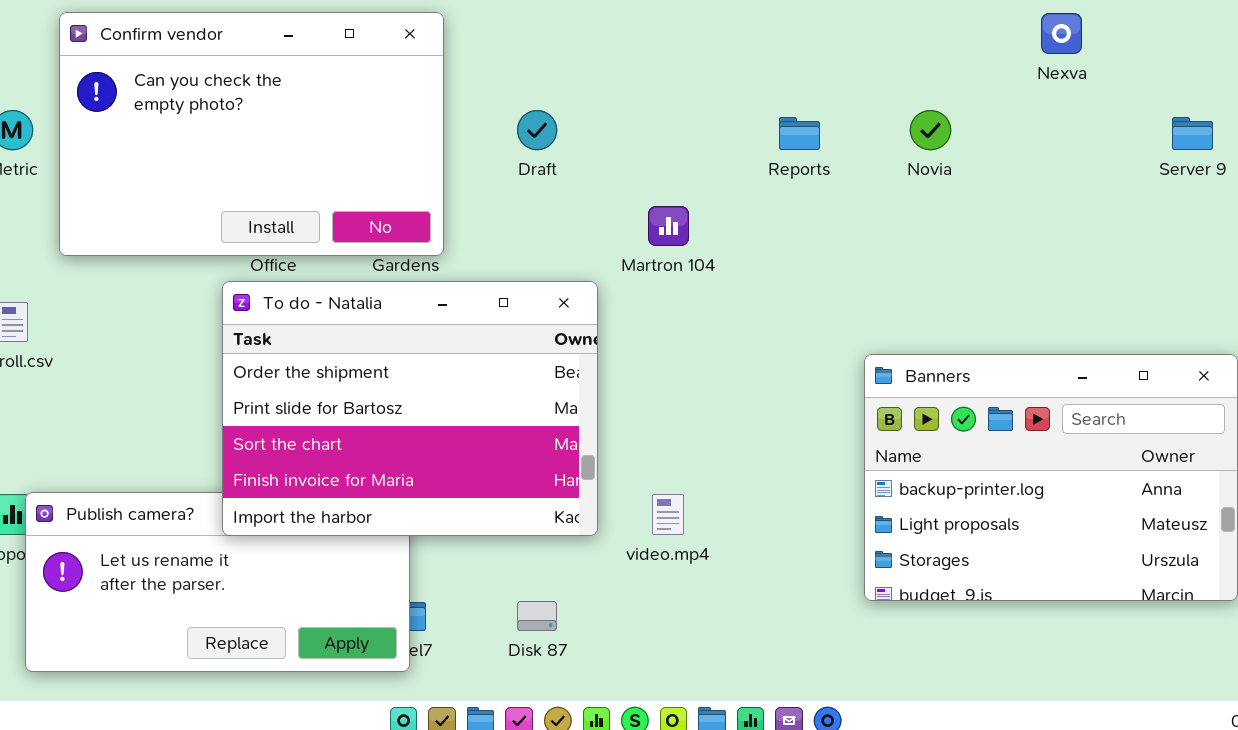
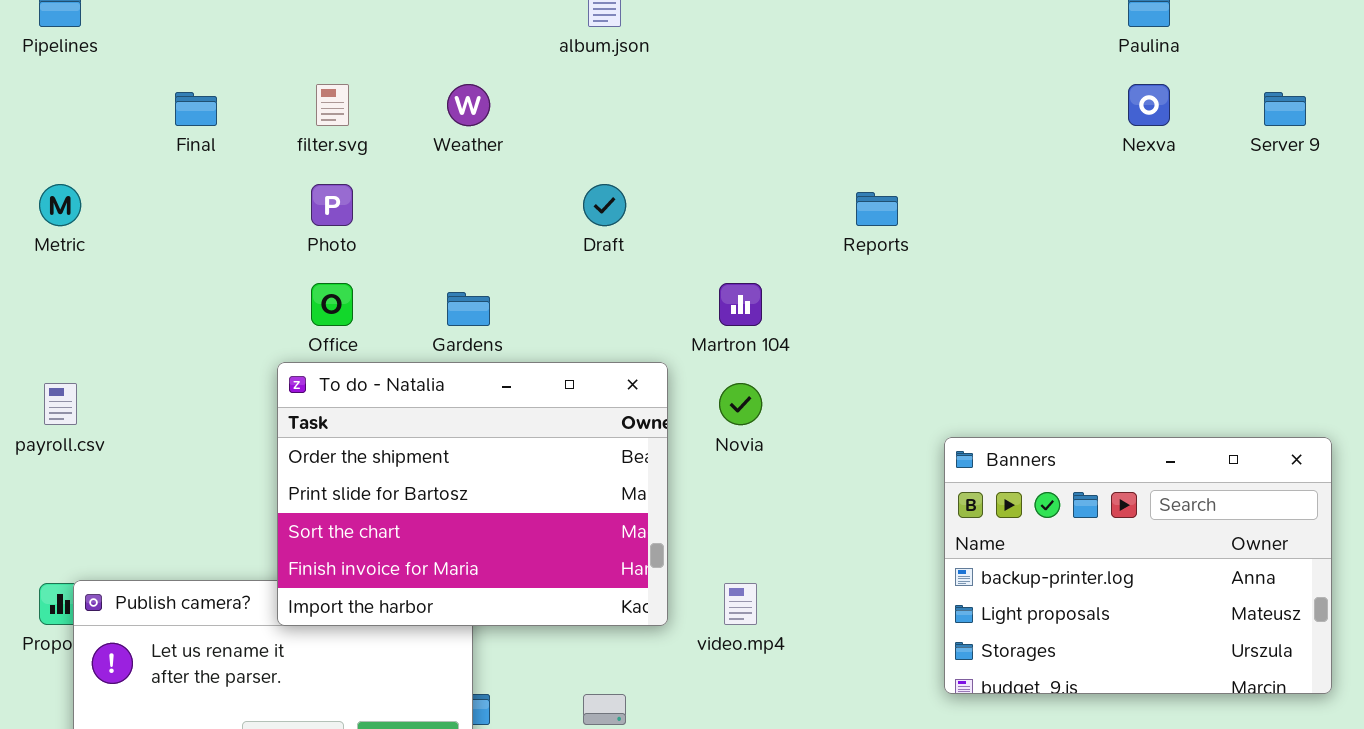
Confirm vendor: [59,12,444,256] -> none, closed
Novia: [910,110,951,150] -> [719,383,762,425], moved
Server 9: [1172,117,1213,150] -> [1264,92,1306,126], moved

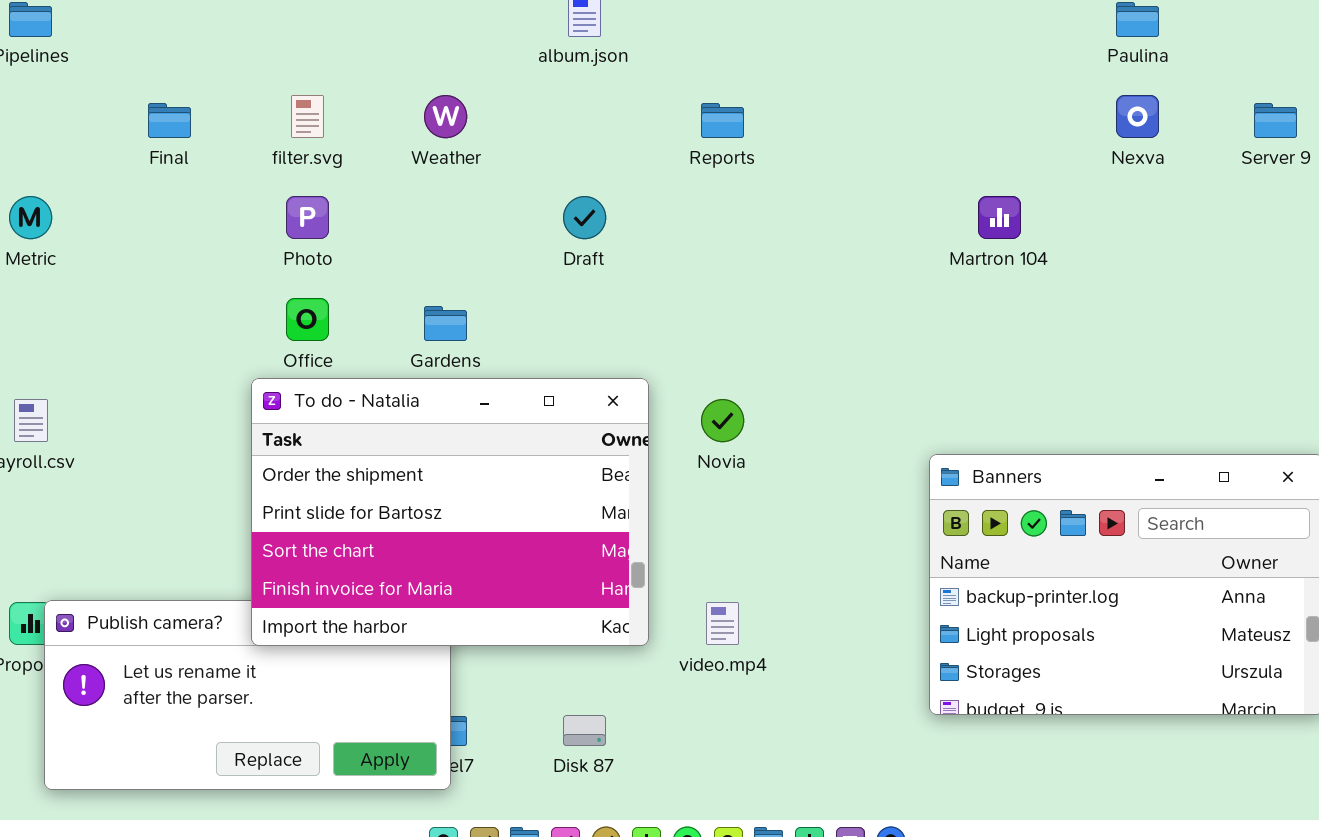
Reports: [856,192,898,226] -> [701,103,744,138], moved
Martron 104: [719,283,762,326] -> [978,196,1021,239], moved

